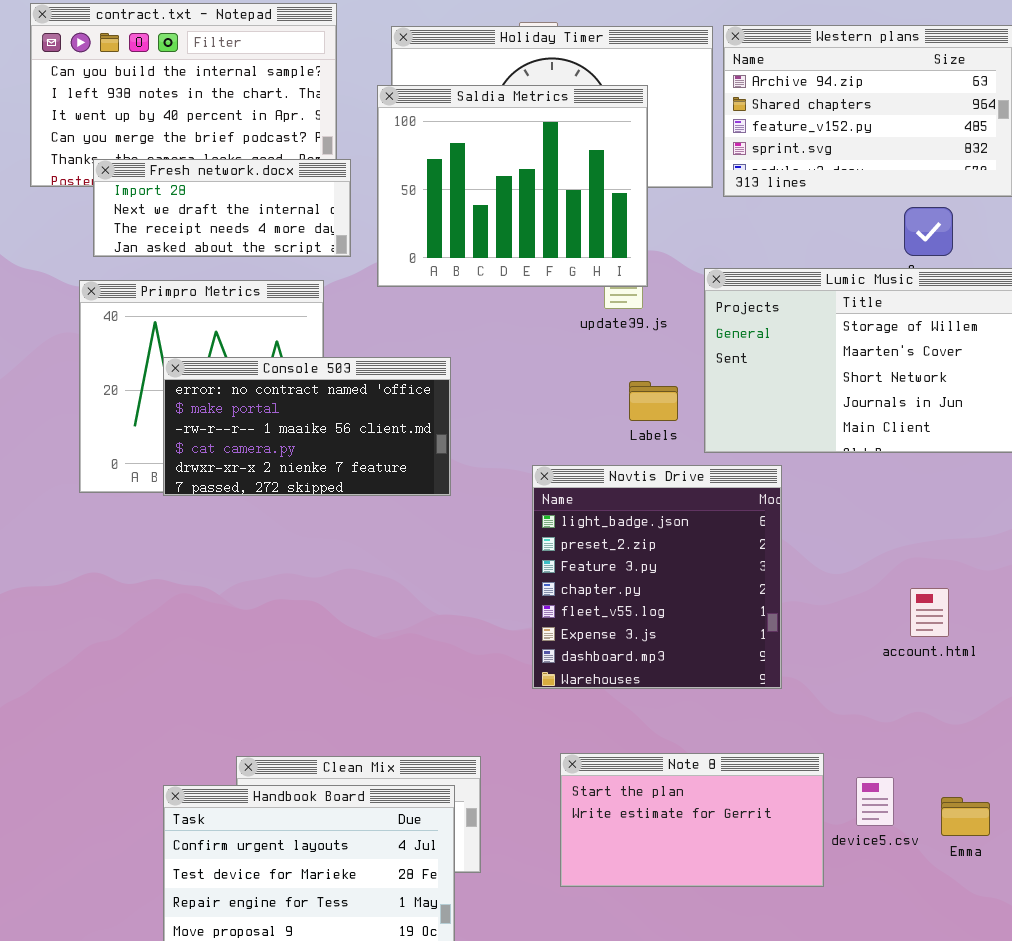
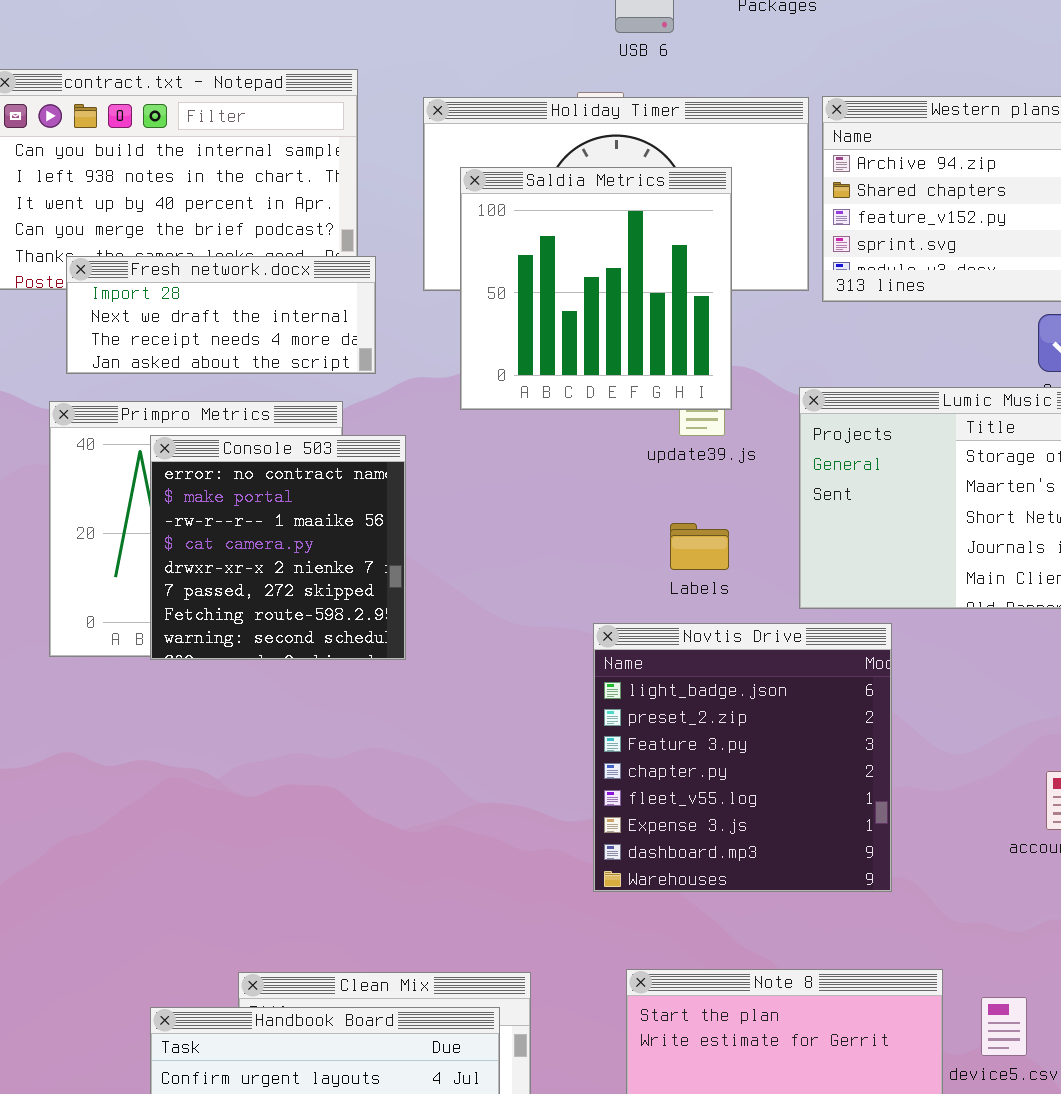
Saldia Metrics: [377,85,648,287] -> [460,167,732,410], resized
Console 503: [163,357,451,496] -> [150,435,406,660], resized
Labels: [629,381,678,421] -> [670,523,729,570], moved

